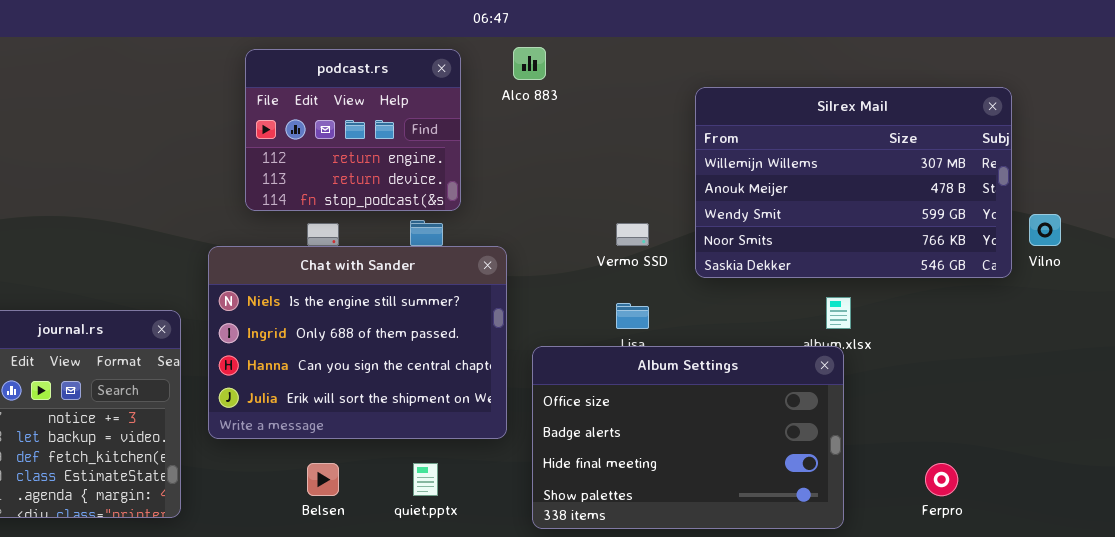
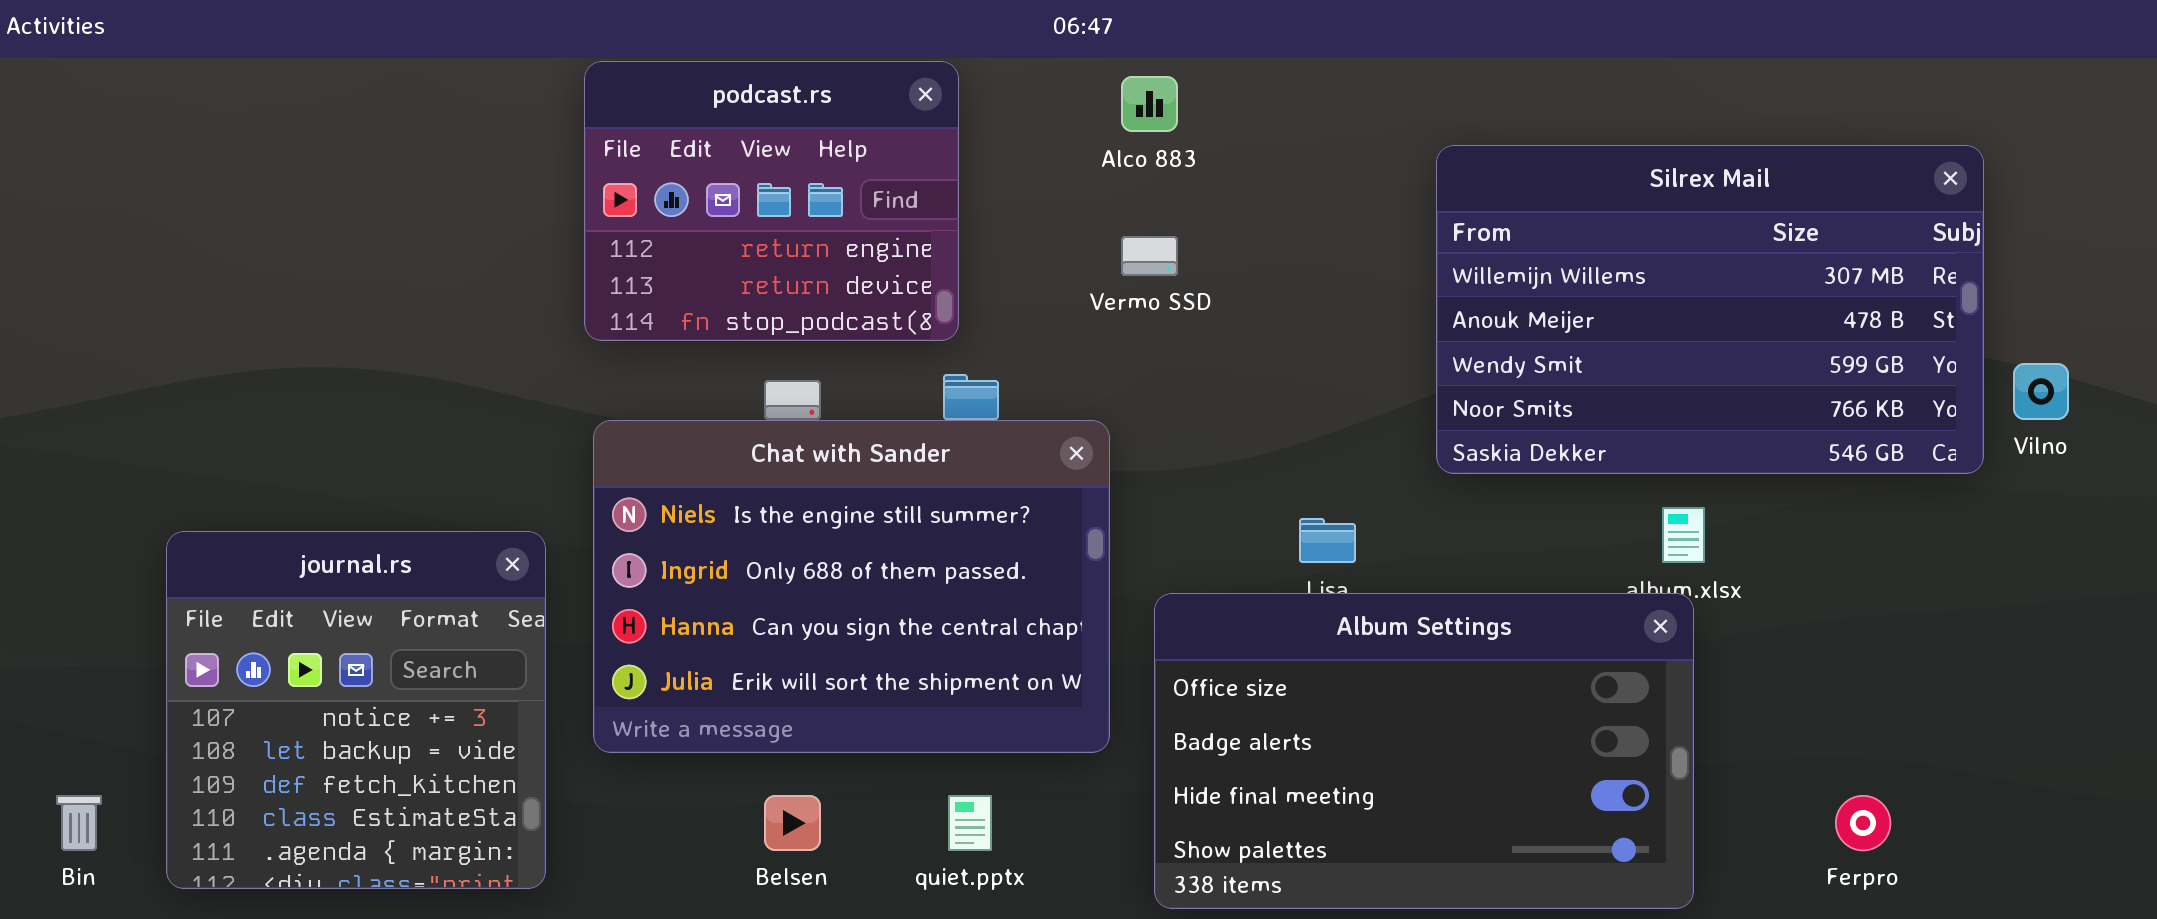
podcast.rs: [245,49,461,211] -> [584,61,959,341], moved
Vermo SSD: [616,223,649,246] -> [1121,236,1178,276], moved

